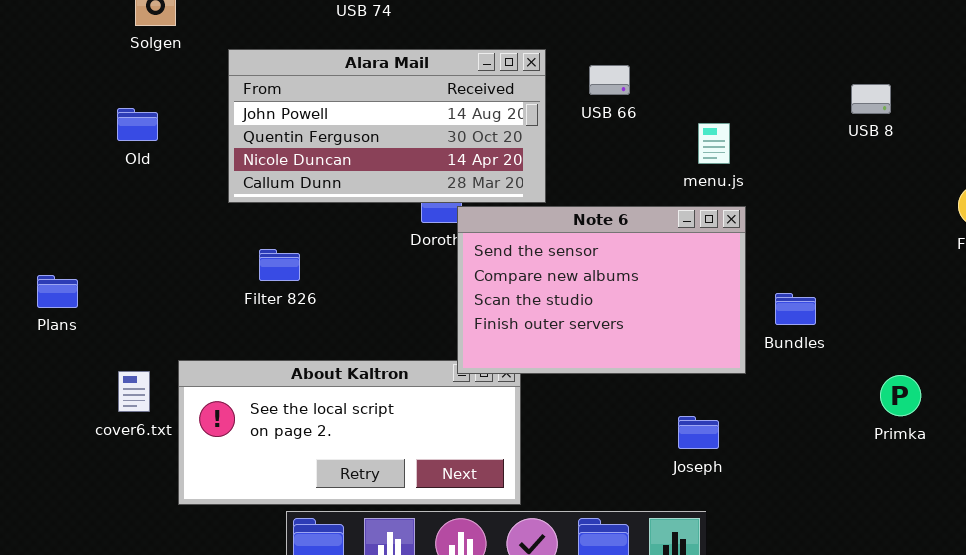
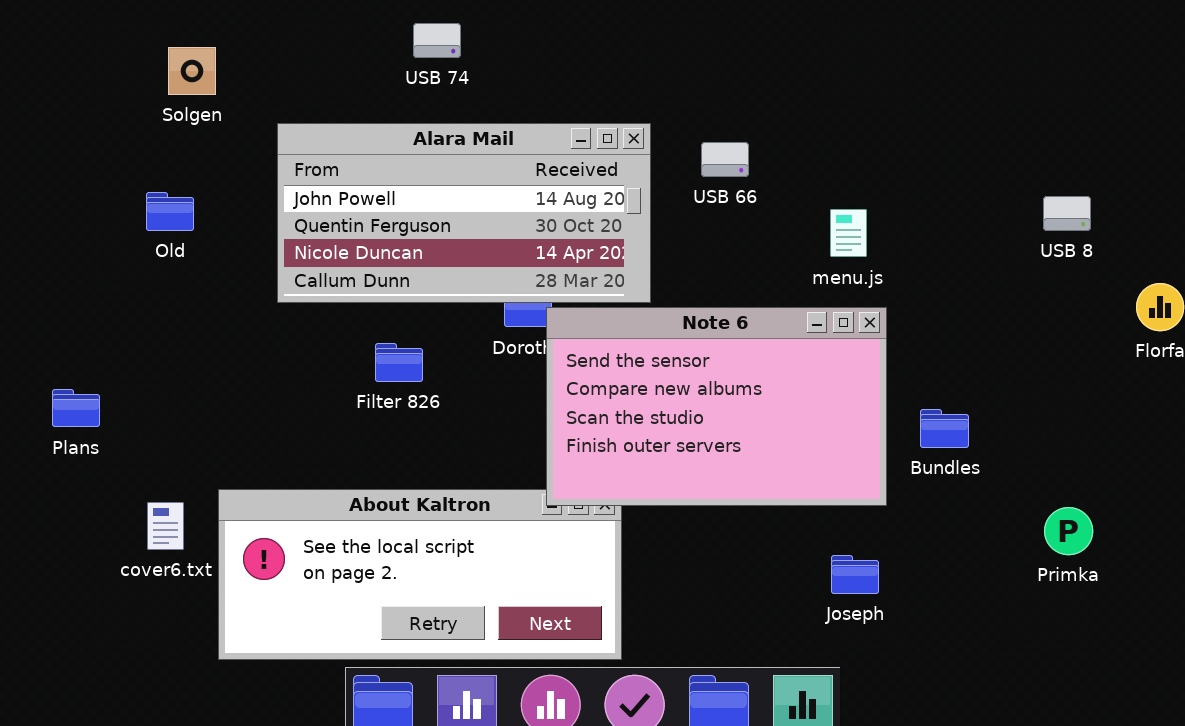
USB 8: [851,84,891,114] -> [1043,196,1091,231], moved
Filter 826: [259,249,300,281] -> [375,343,423,382], moved
Joseph: [678,416,719,449] -> [831,555,879,594], moved

